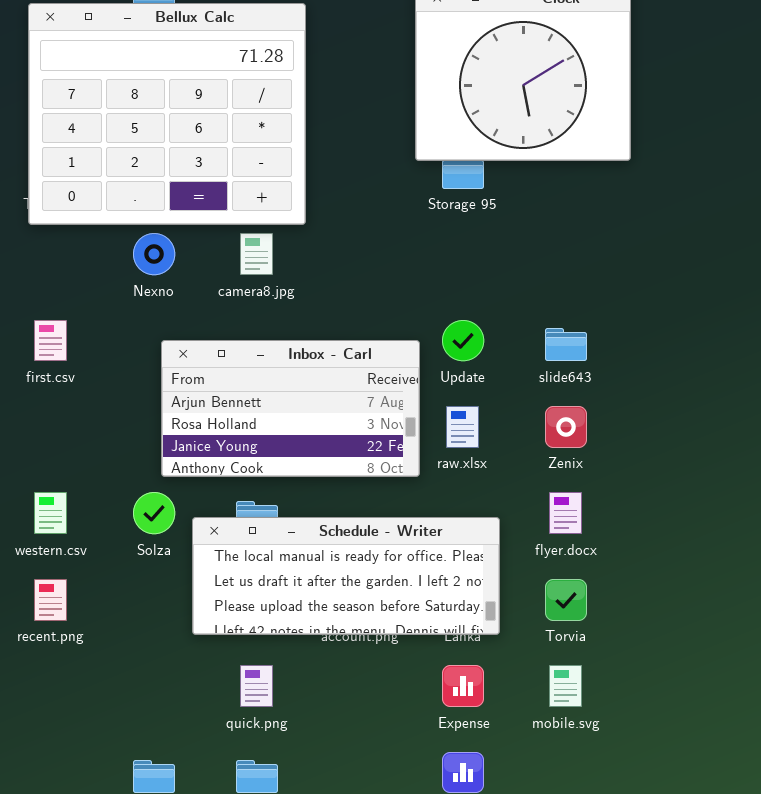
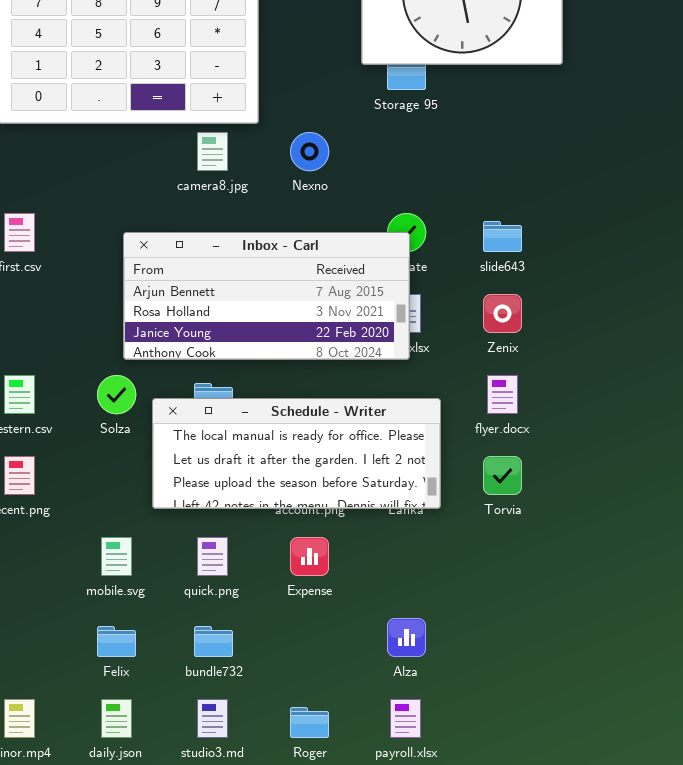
Nexno: [133,233,175,275] -> [290,132,329,171], moved
Inbox - Carl: [161,340,420,477] -> [123,232,410,360], resized
Expense: [442,665,484,707] -> [290,537,329,576], moved
mobile.svg: [549,665,582,707] -> [101,537,132,576], moved

